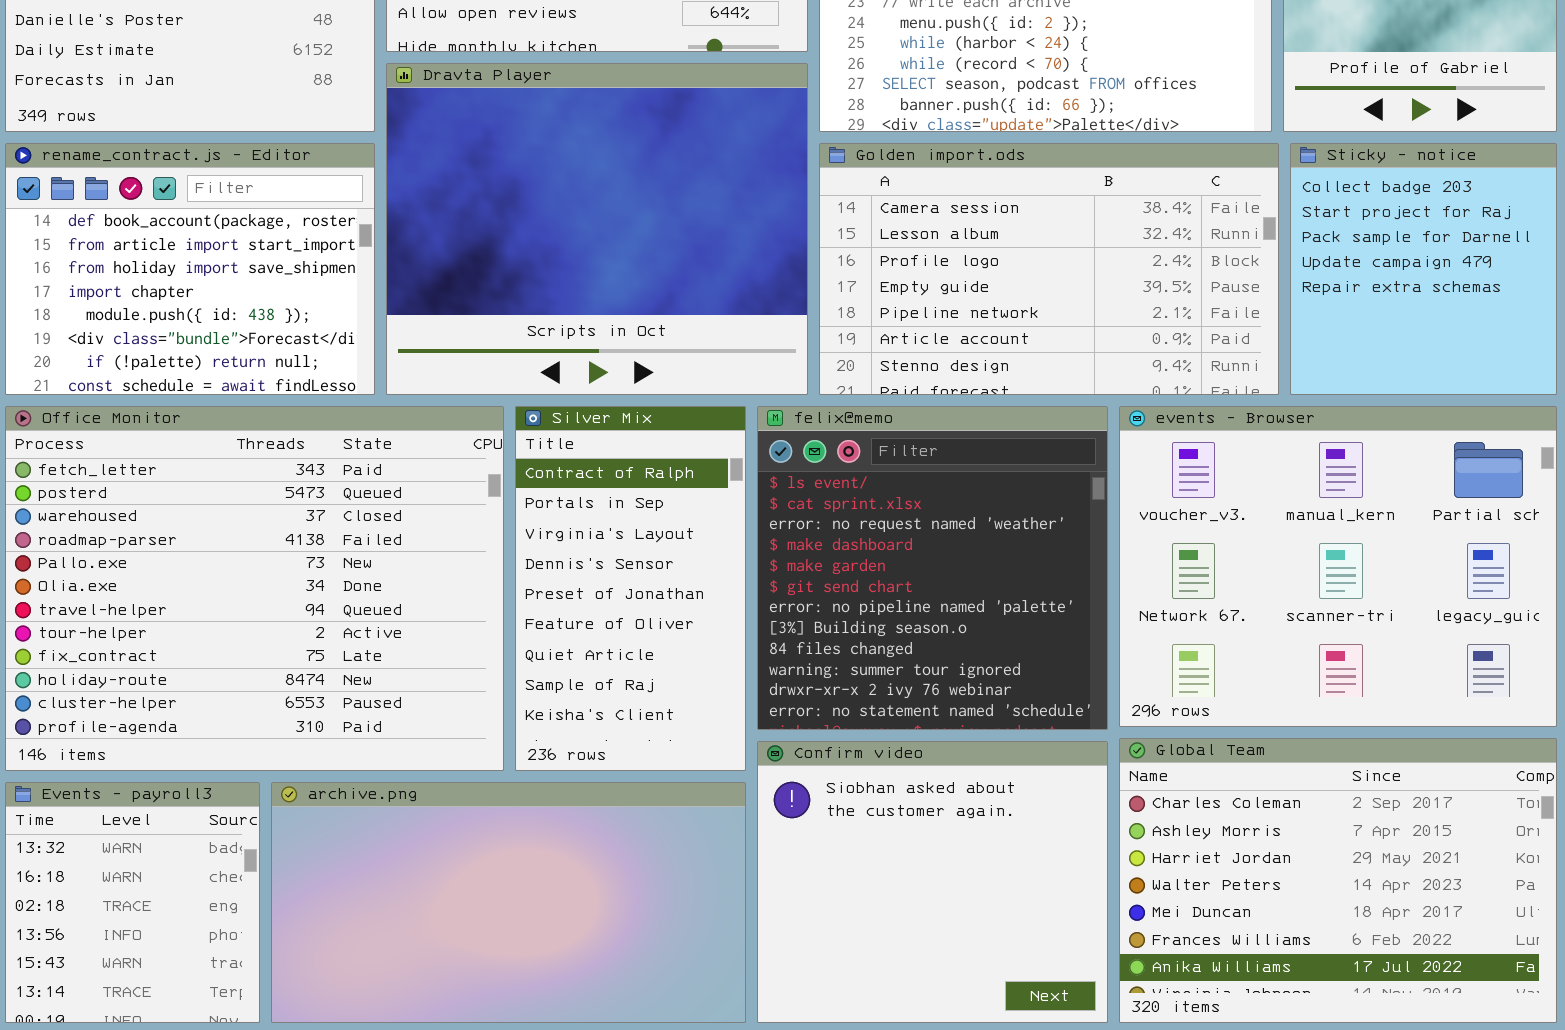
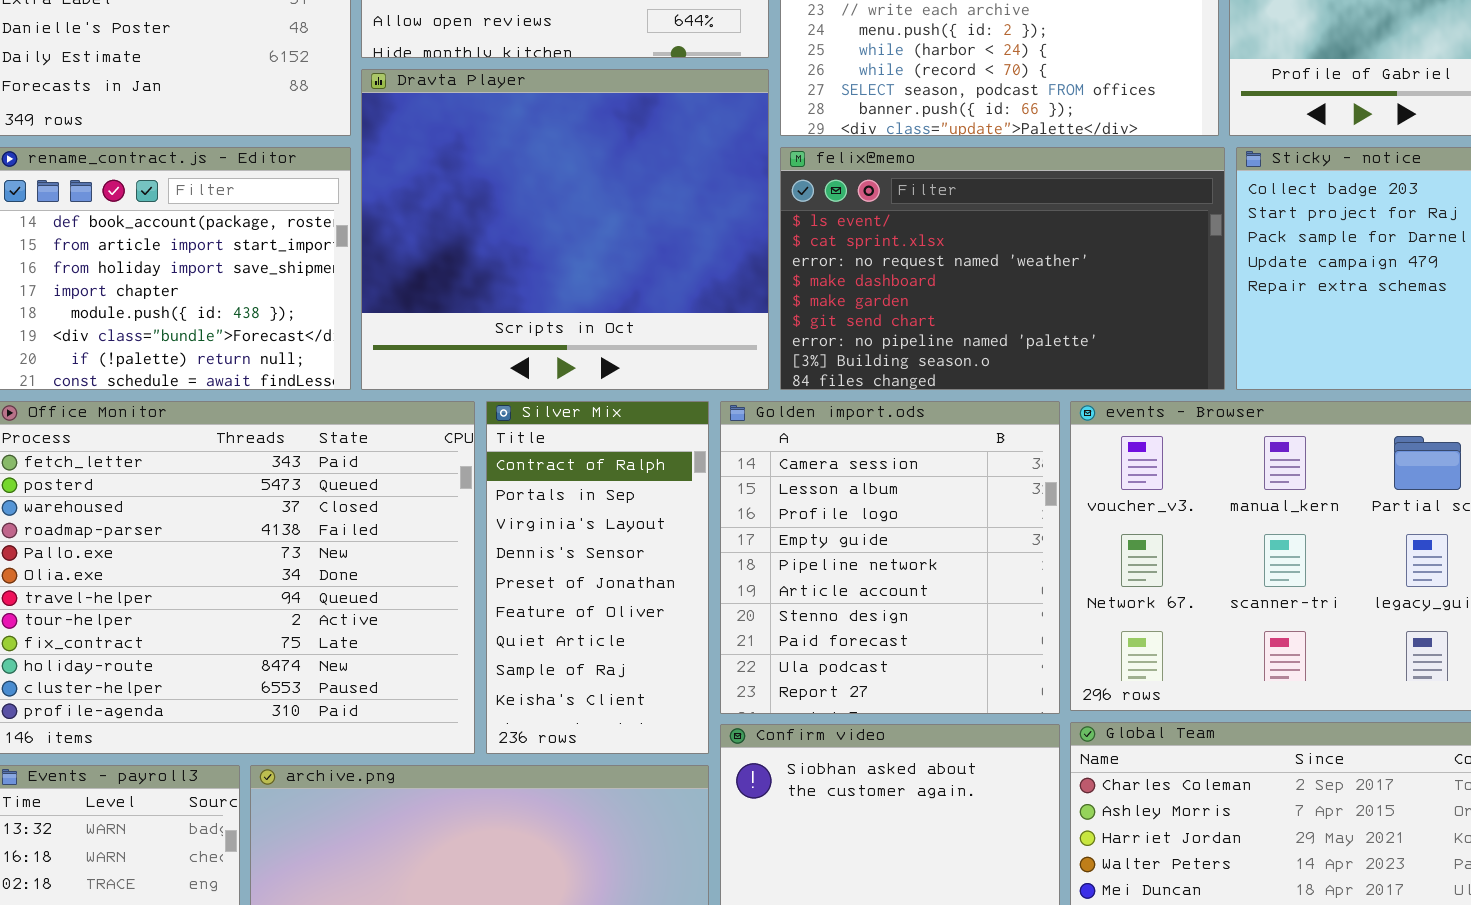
Golden import.ods: [819,143,1279,395] -> [720,401,1060,714], moved, resized
felix@memo: [757,406,1108,730] -> [780,147,1225,390], moved, resized

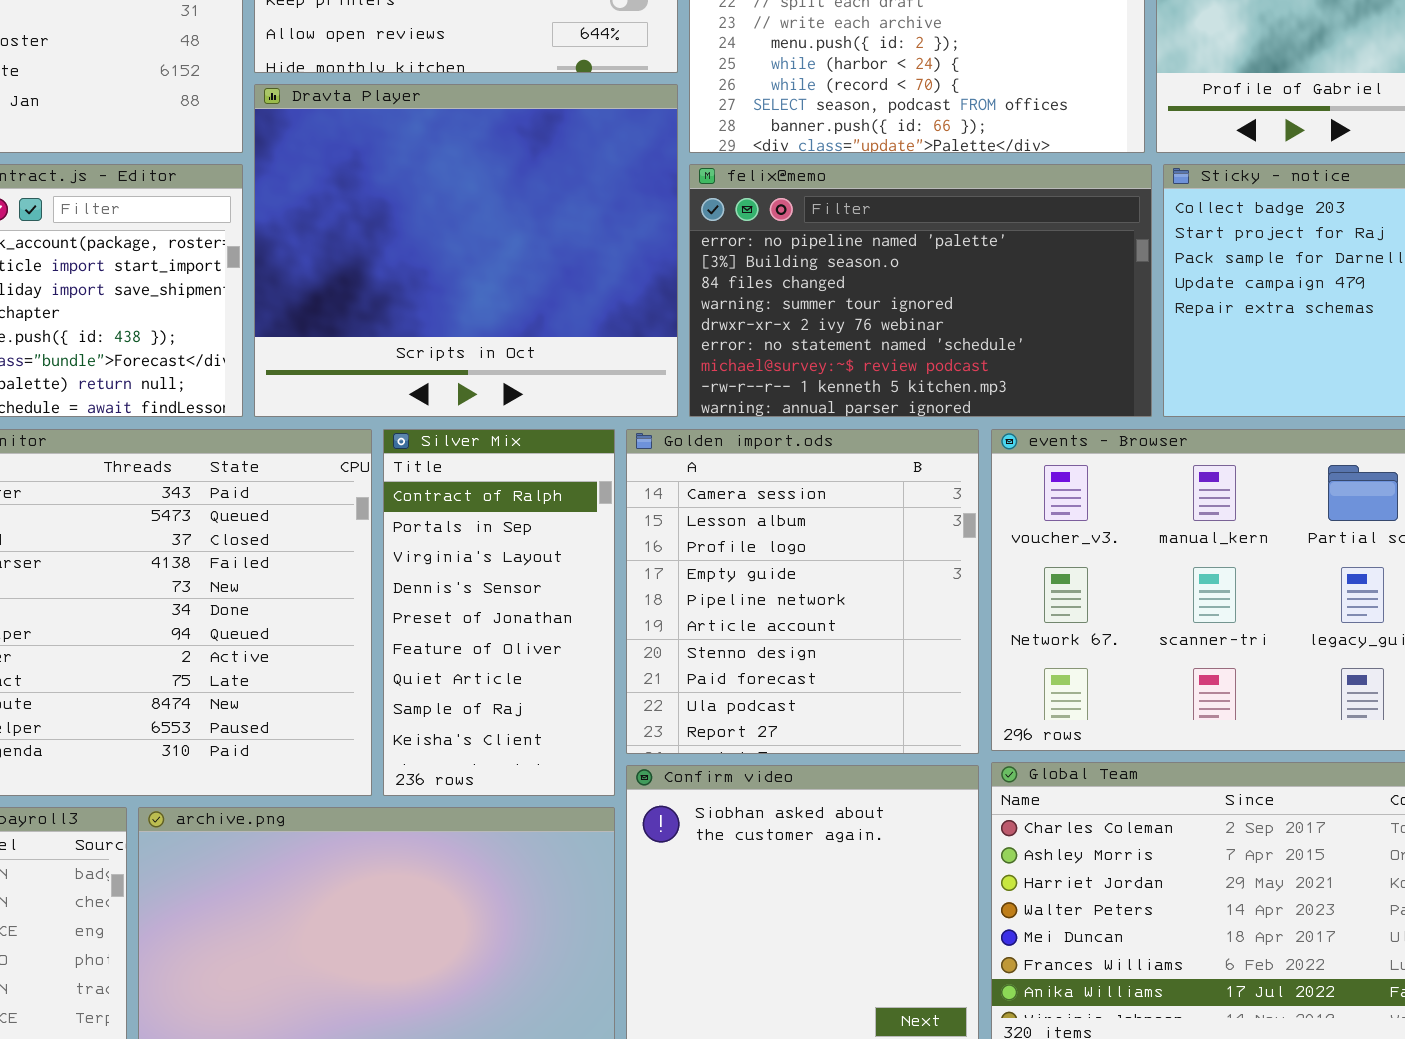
felix@memo: [780,147,1225,390] -> [689,164,1152,417], scrolled down 6 rows

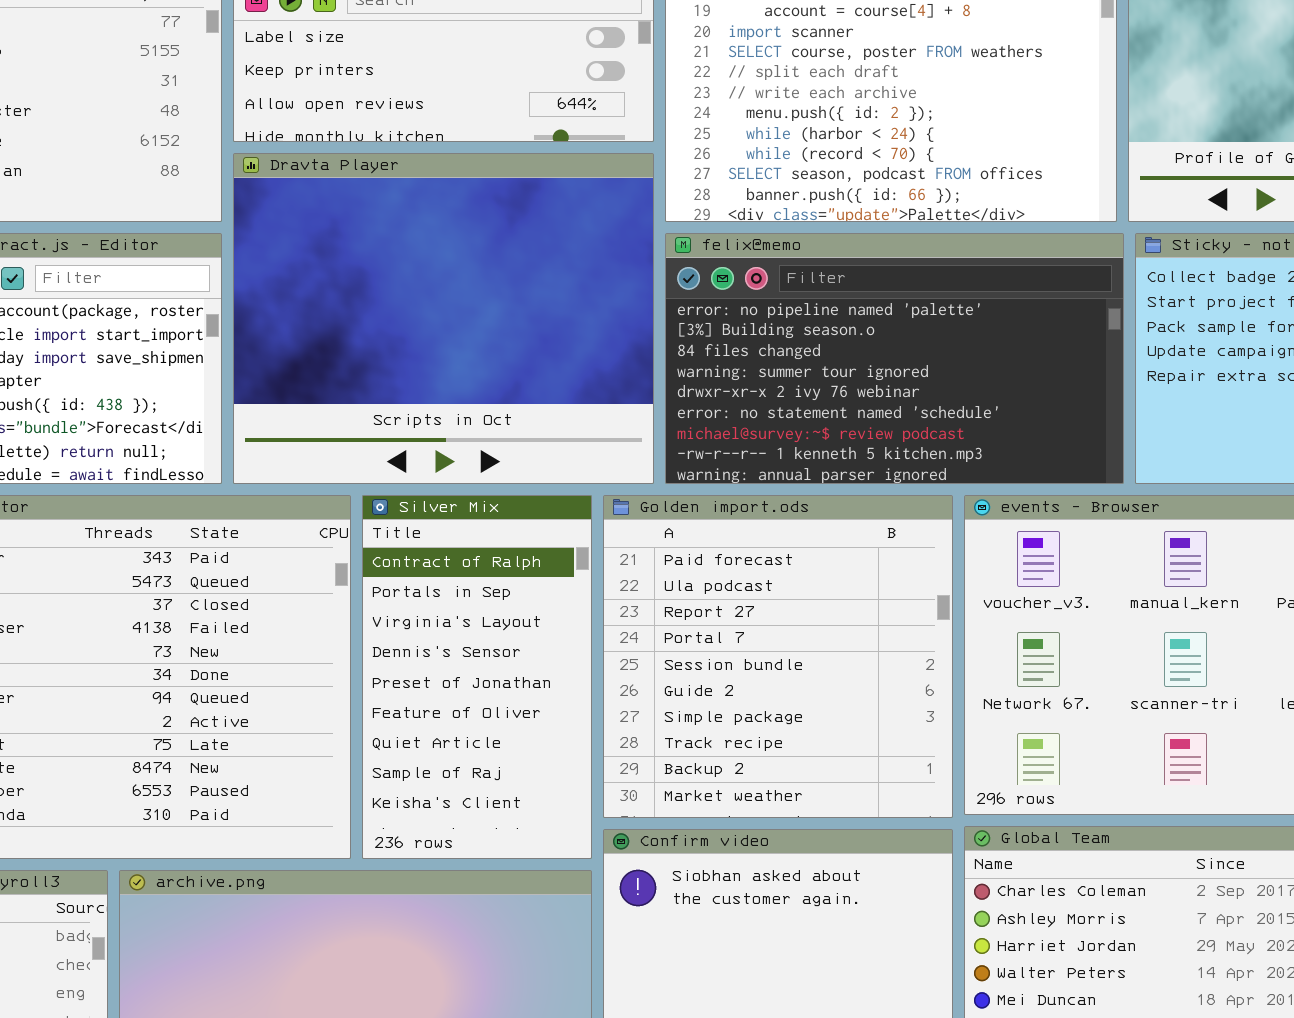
Golden import.ods: [626,429,979,754] -> [603,495,953,818], scrolled down 7 rows

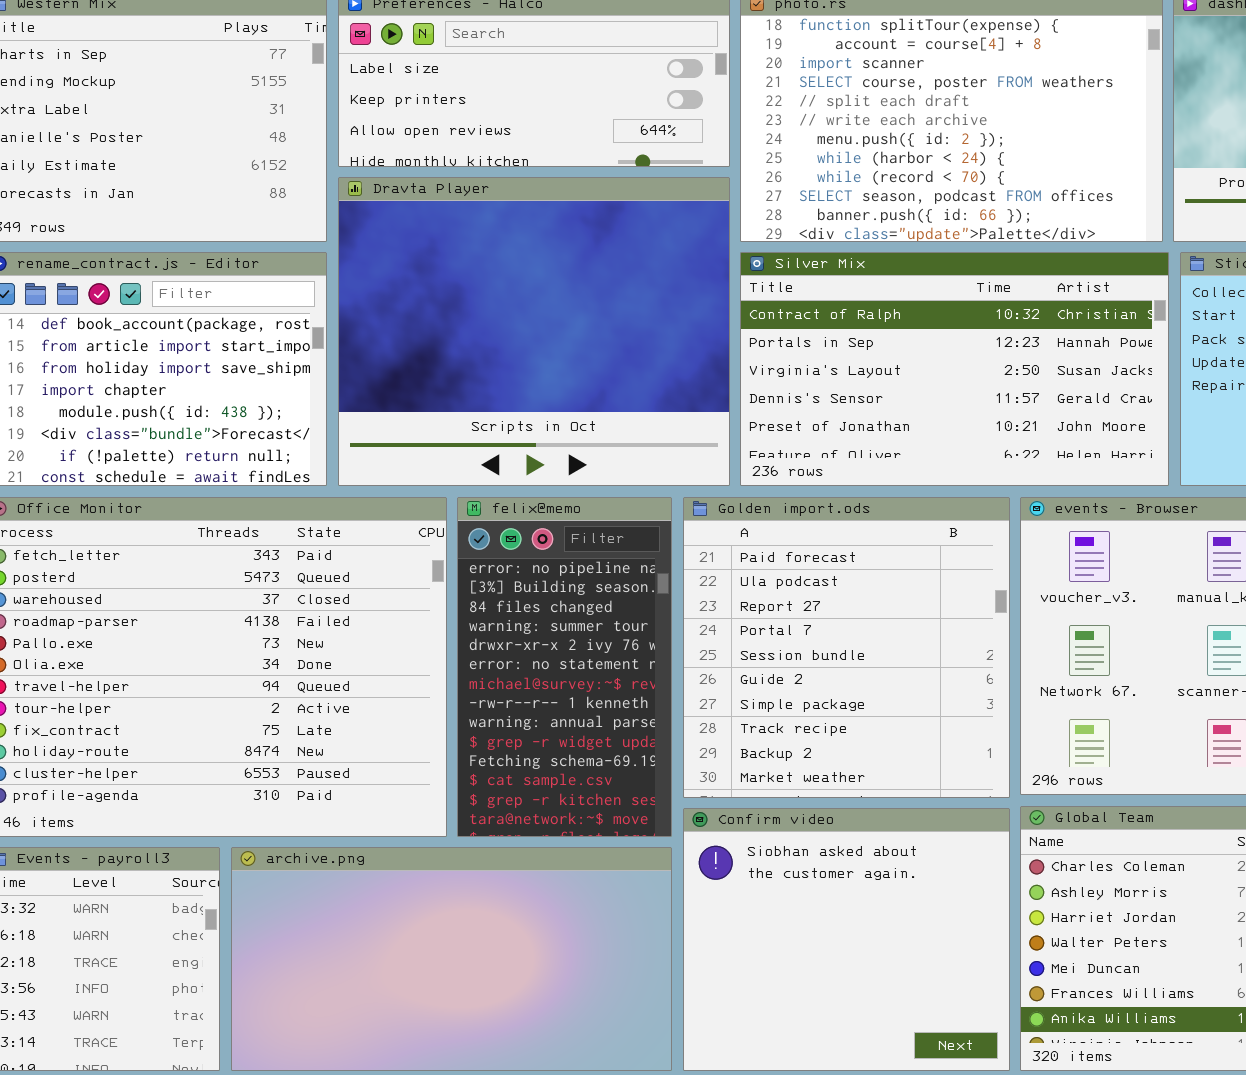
felix@memo: [665,233,1124,484] -> [457,497,672,837], moved, resized
Silver Mix: [362,495,592,859] -> [740,252,1169,486], moved, resized

